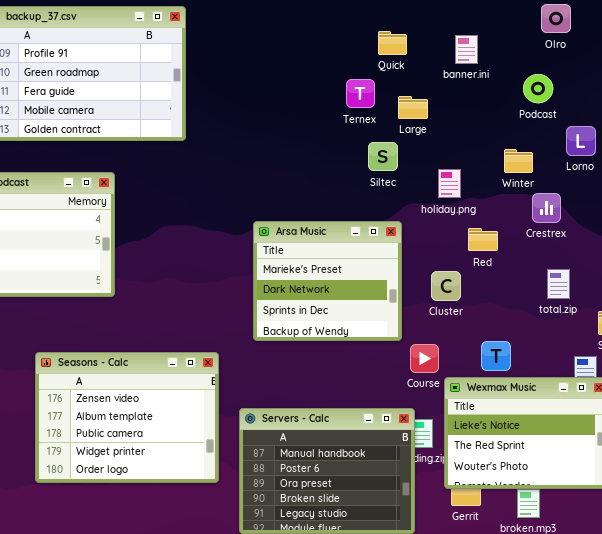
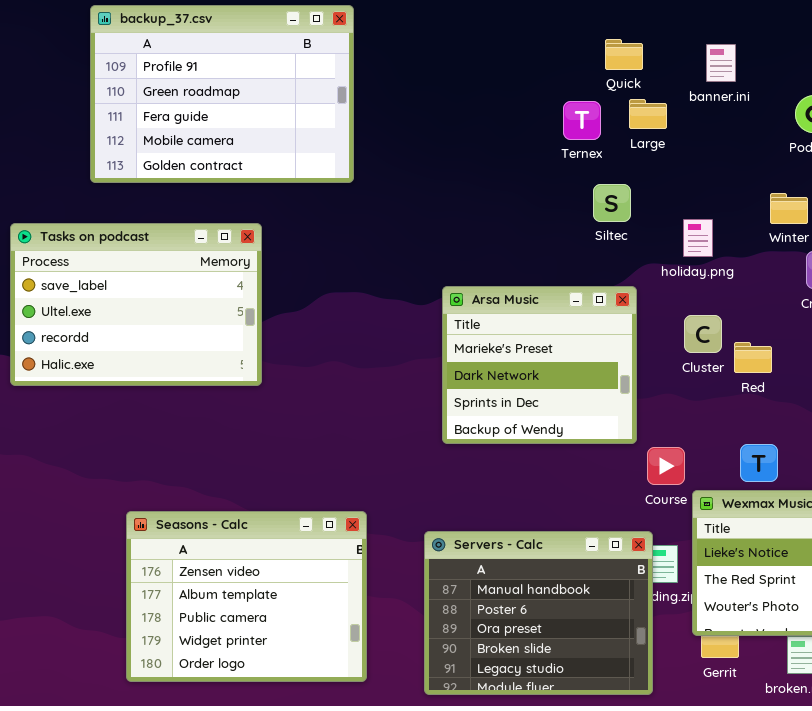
Large: [398,96,428,119] -> [629,99,667,129], moved
Red: [468,228,498,251] -> [734,342,772,373], moved
Cluster: [431,271,461,301] -> [684,315,722,353], moved
Seasons - Calc: [35,352,219,483] -> [126,511,367,682], moved

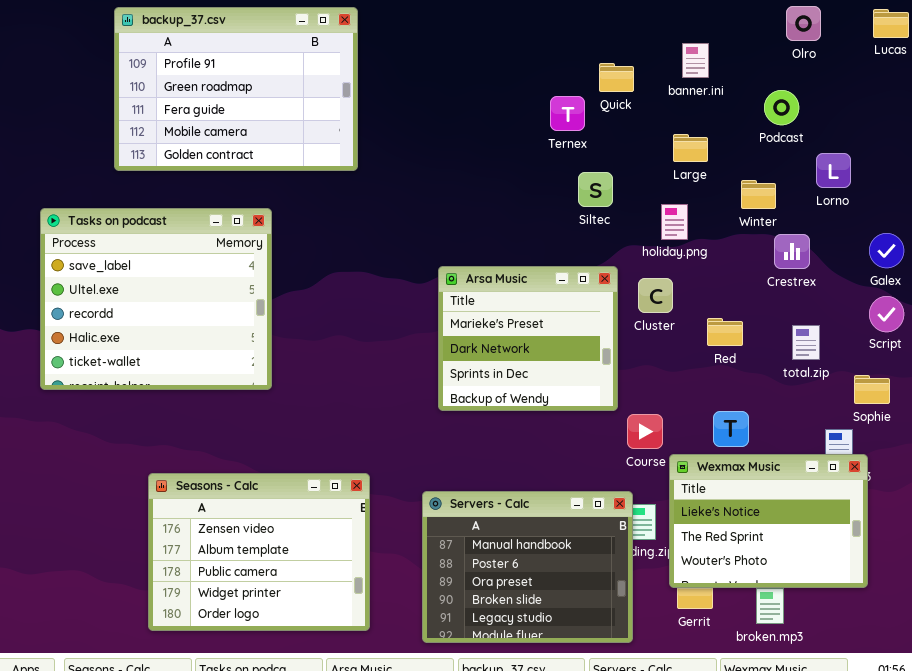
Quick: [605,39,643,70] -> [599,63,634,92], moved
Large: [629,99,667,129] -> [673,134,708,162], moved
Tasks on podcast: [10,223,262,386] -> [40,208,272,390], resized
Cluster: [684,315,722,353] -> [638,278,673,313], moved

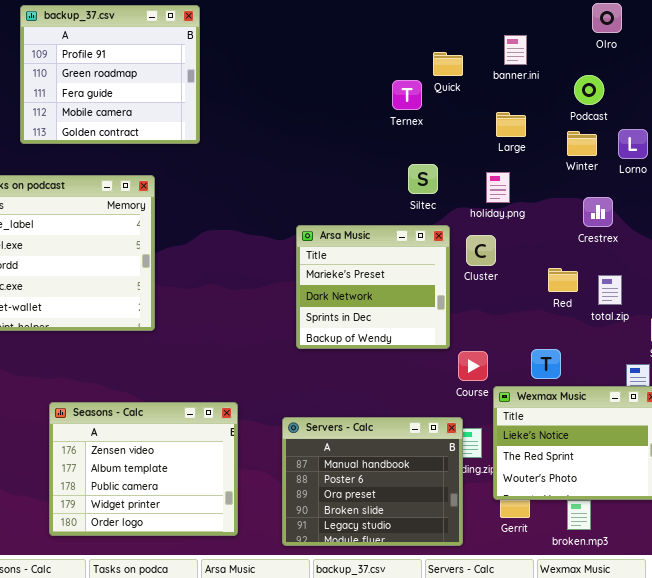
backup_37.csv: [114,7,358,171] -> [20,5,200,144], resized
Siltec: [578,172,613,207] -> [408,164,438,194], moved
Winter: [741,180,776,209] -> [567,131,597,156], moved
Red: [707,318,743,346] -> [548,268,578,292], moved

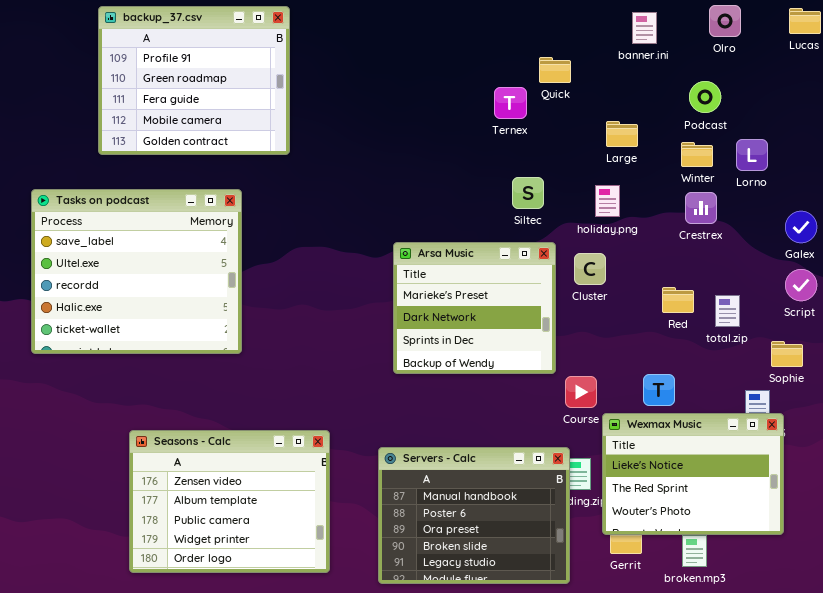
banner.ini: [504,35,527,65] -> [632,12,657,44], moved
Crestrex: [583,197,613,227] -> [685,192,717,224], moved

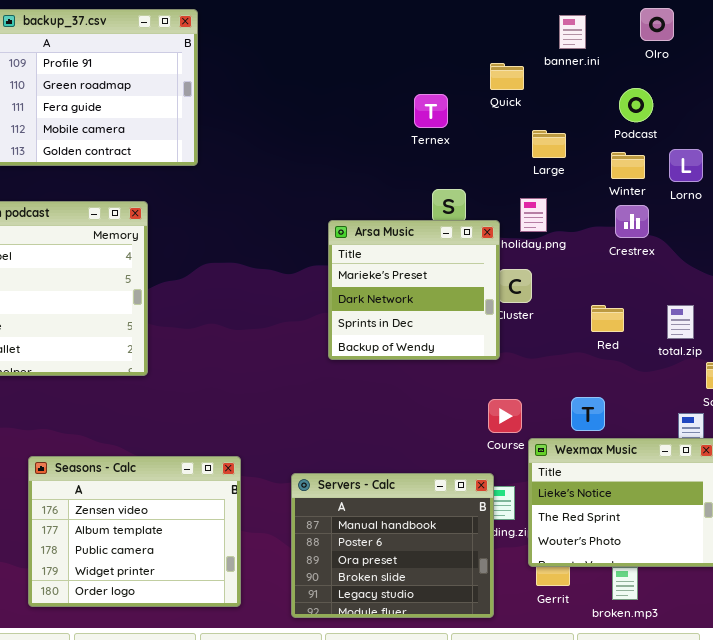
Quick: [539,57,571,83] -> [490,63,524,90], moved
Arsa Music: [393,242,556,374] -> [328,220,500,360], moved
total.zip: [715,295,740,327] -> [667,305,694,339], moved

